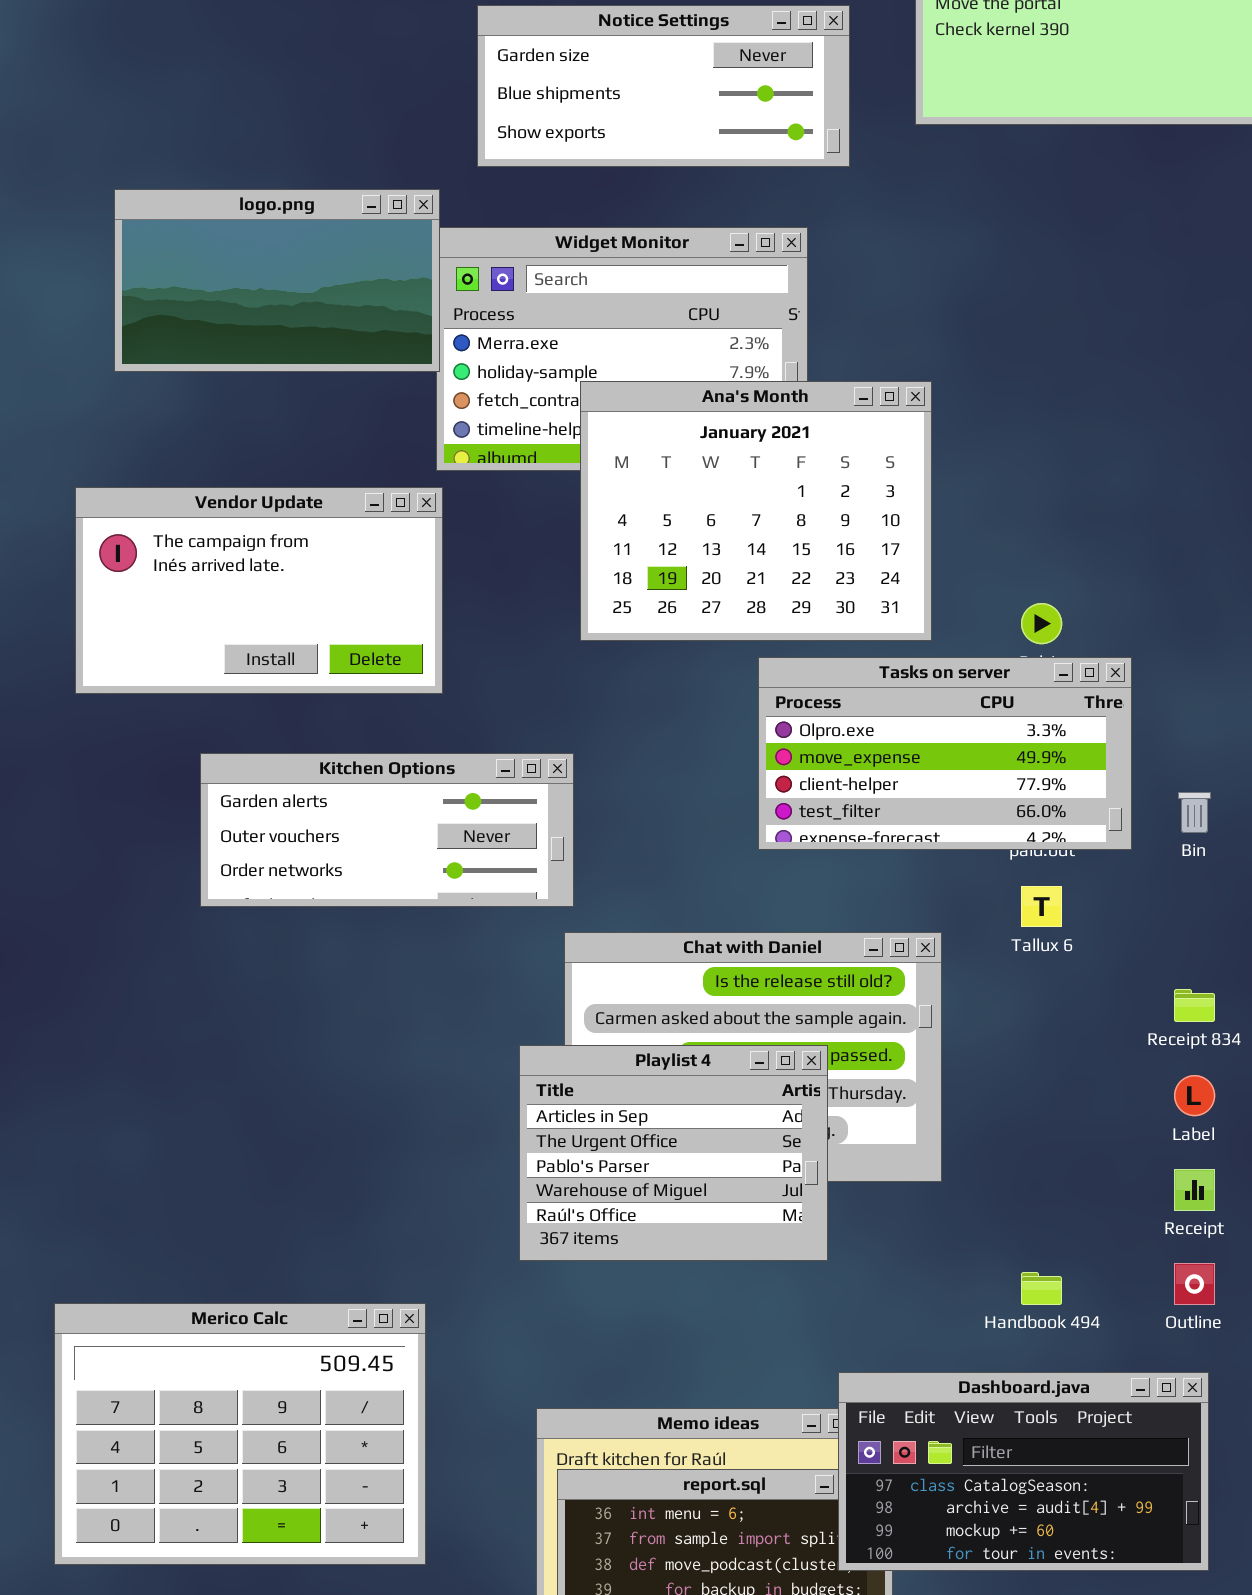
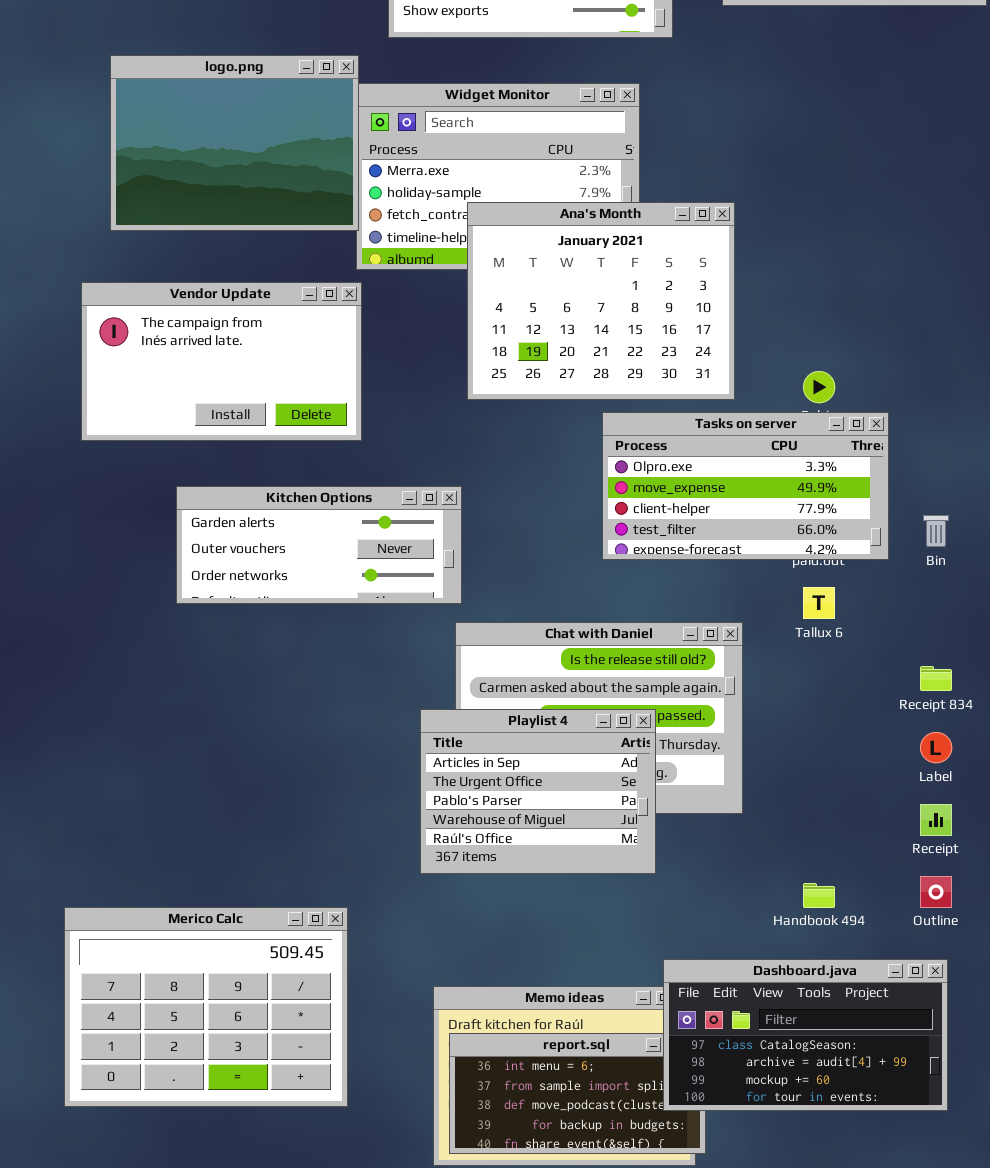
logo.png: [114,189,440,372] -> [110,55,359,231], resized

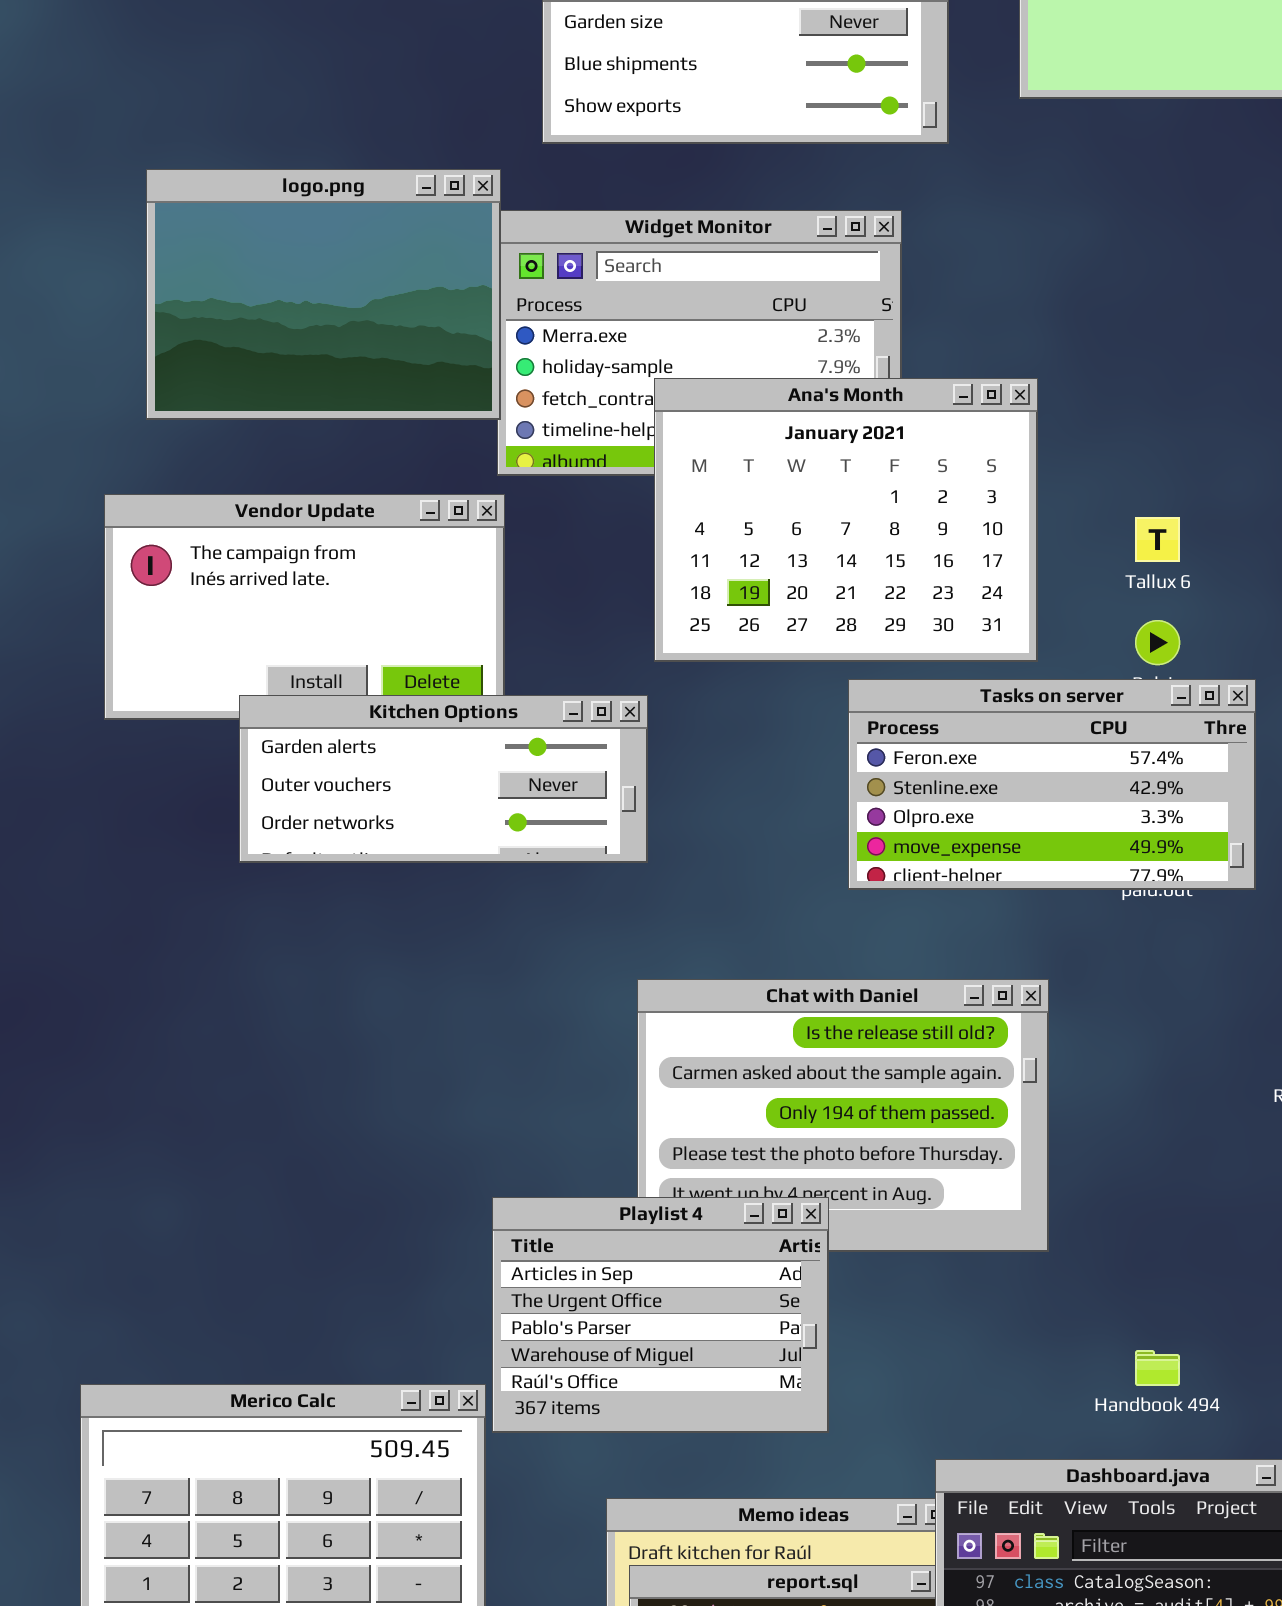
Tasks on server: [602,412,889,560] -> [848,679,1256,890], scrolled up 2 rows
Kitchen Options: [176,486,462,604] -> [239,695,648,863], moved
Tallux 6: [803,587,835,619] -> [1135,517,1180,562], moved
Playlist 4: [420,709,656,874] -> [492,1197,829,1433], moved

